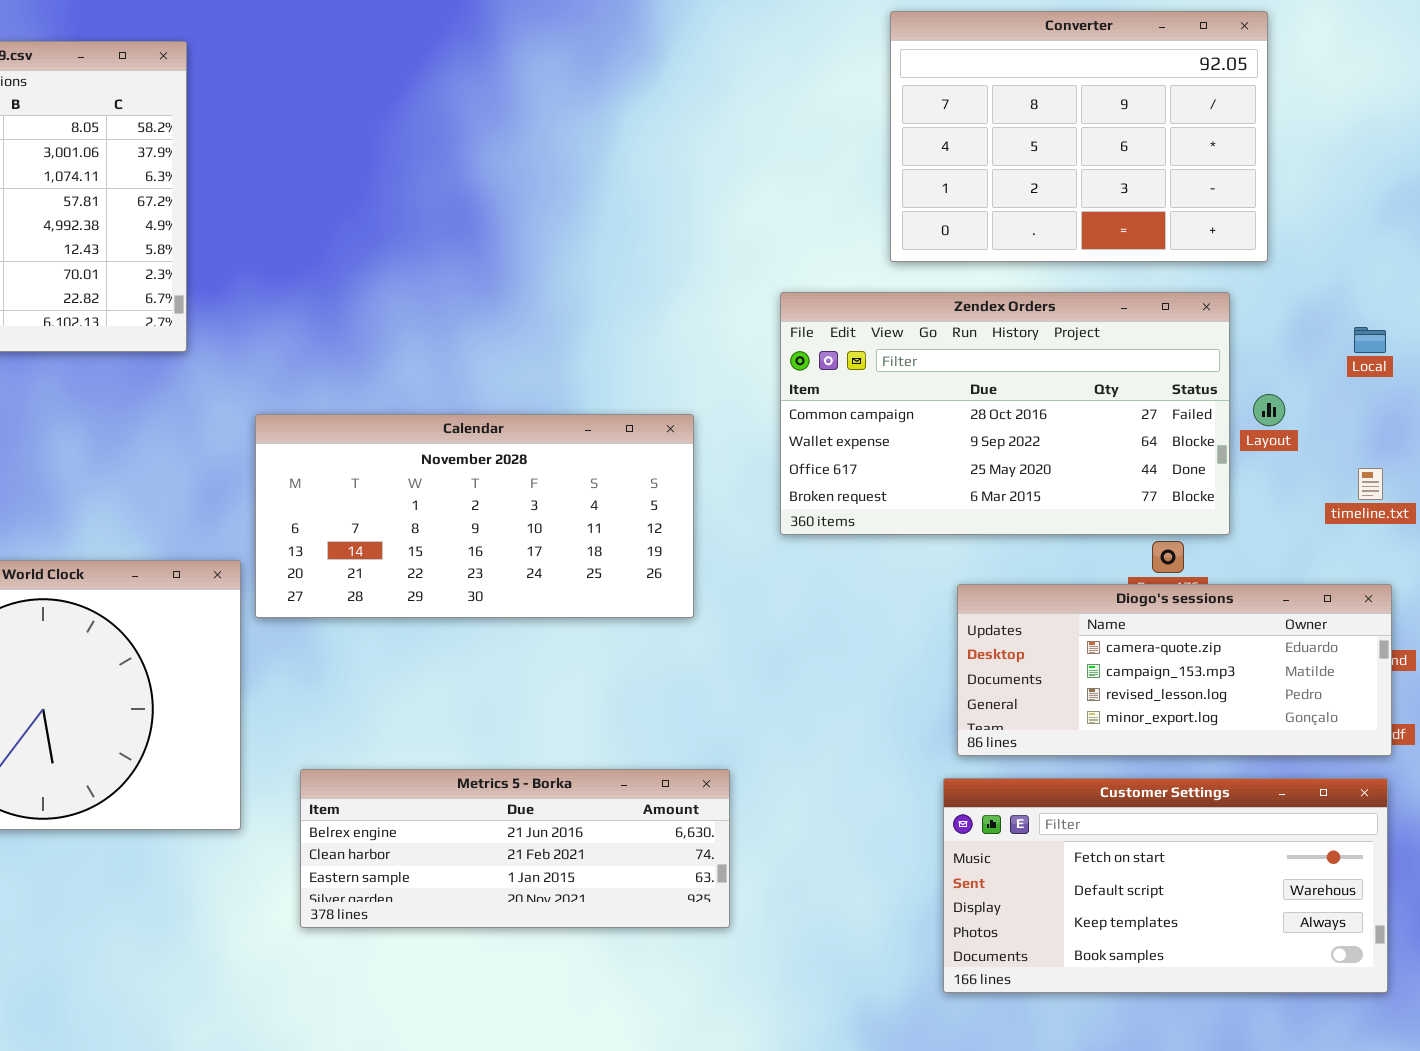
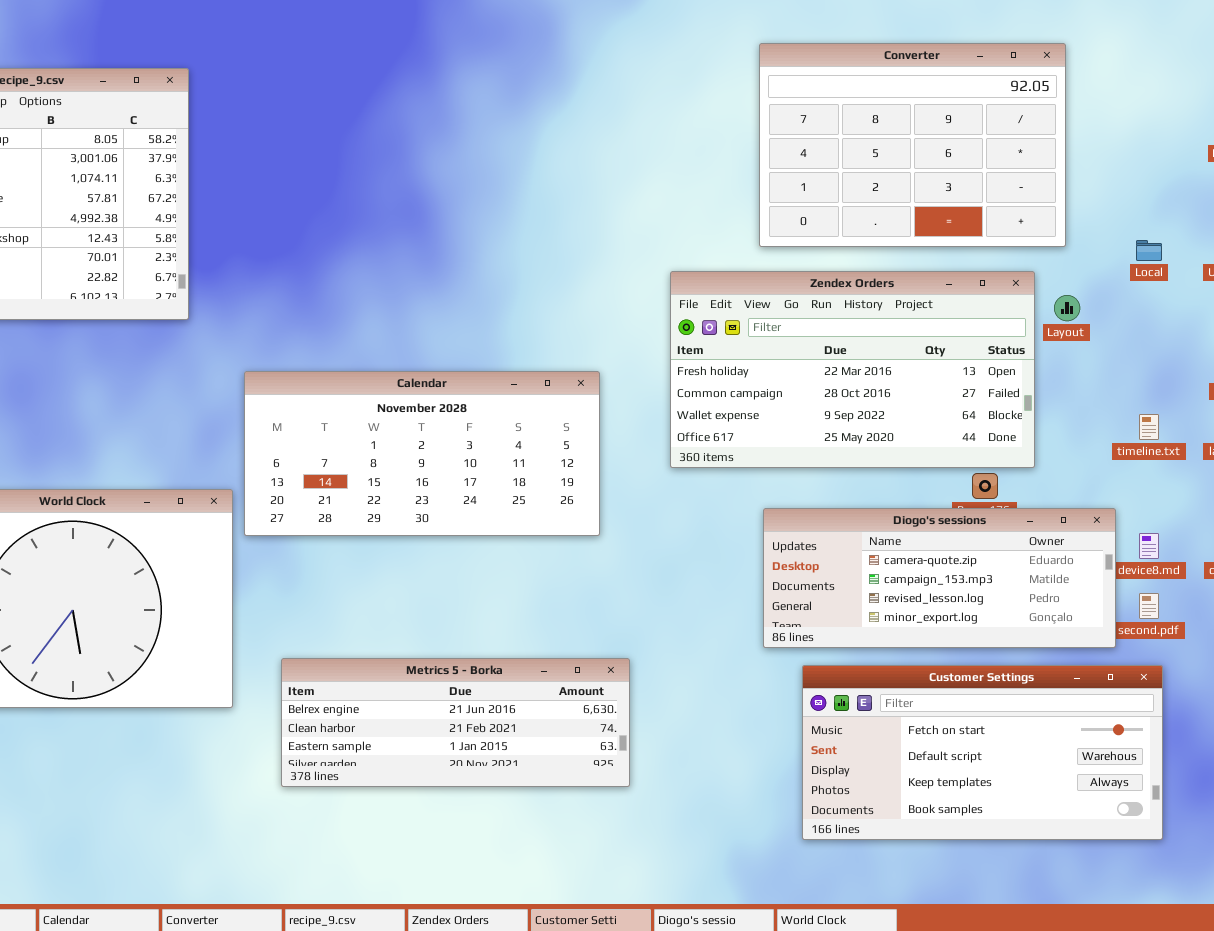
Zendex Orders: [780,292,1230,535] -> [670,271,1035,468], scrolled up 1 row
Local: [1354,327,1386,353] -> [1136,240,1162,261], moved
Layout: [1253,394,1285,426] -> [1054,295,1080,321], moved
Diogo's sessions: [957,584,1392,756] -> [763,508,1116,648], moved

